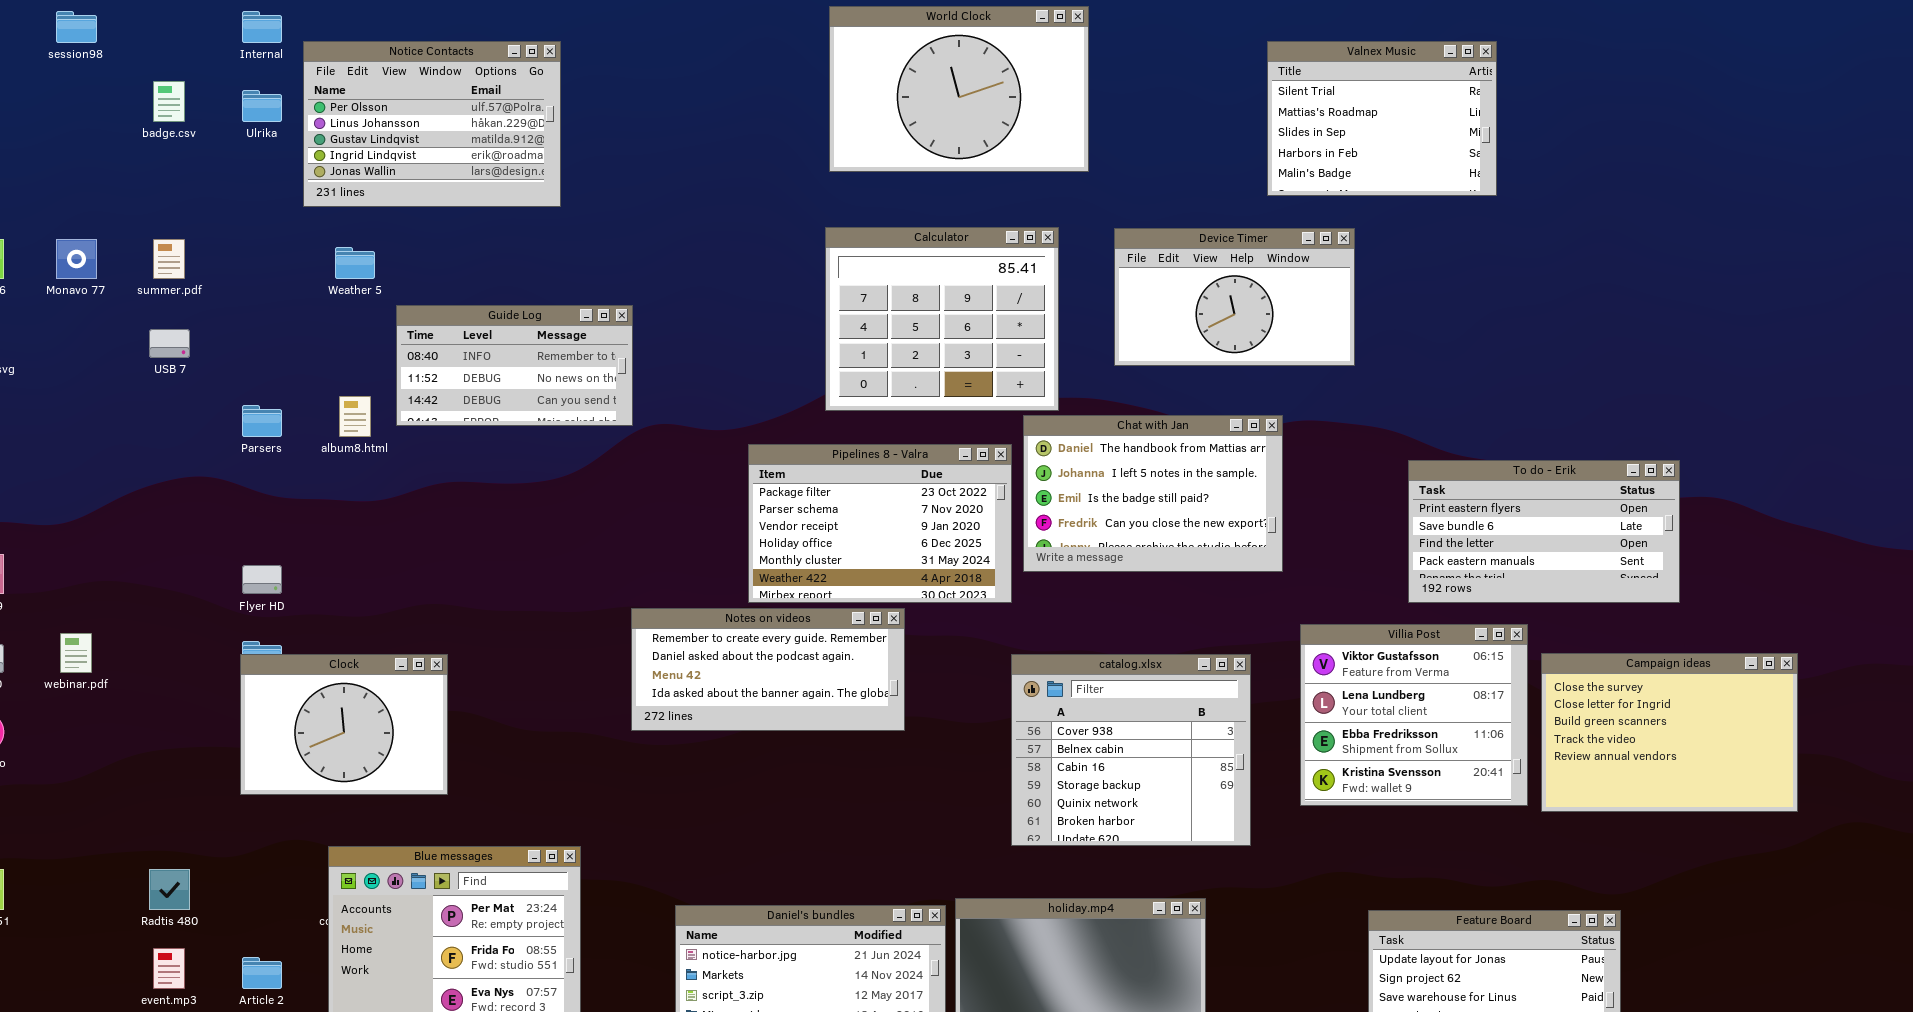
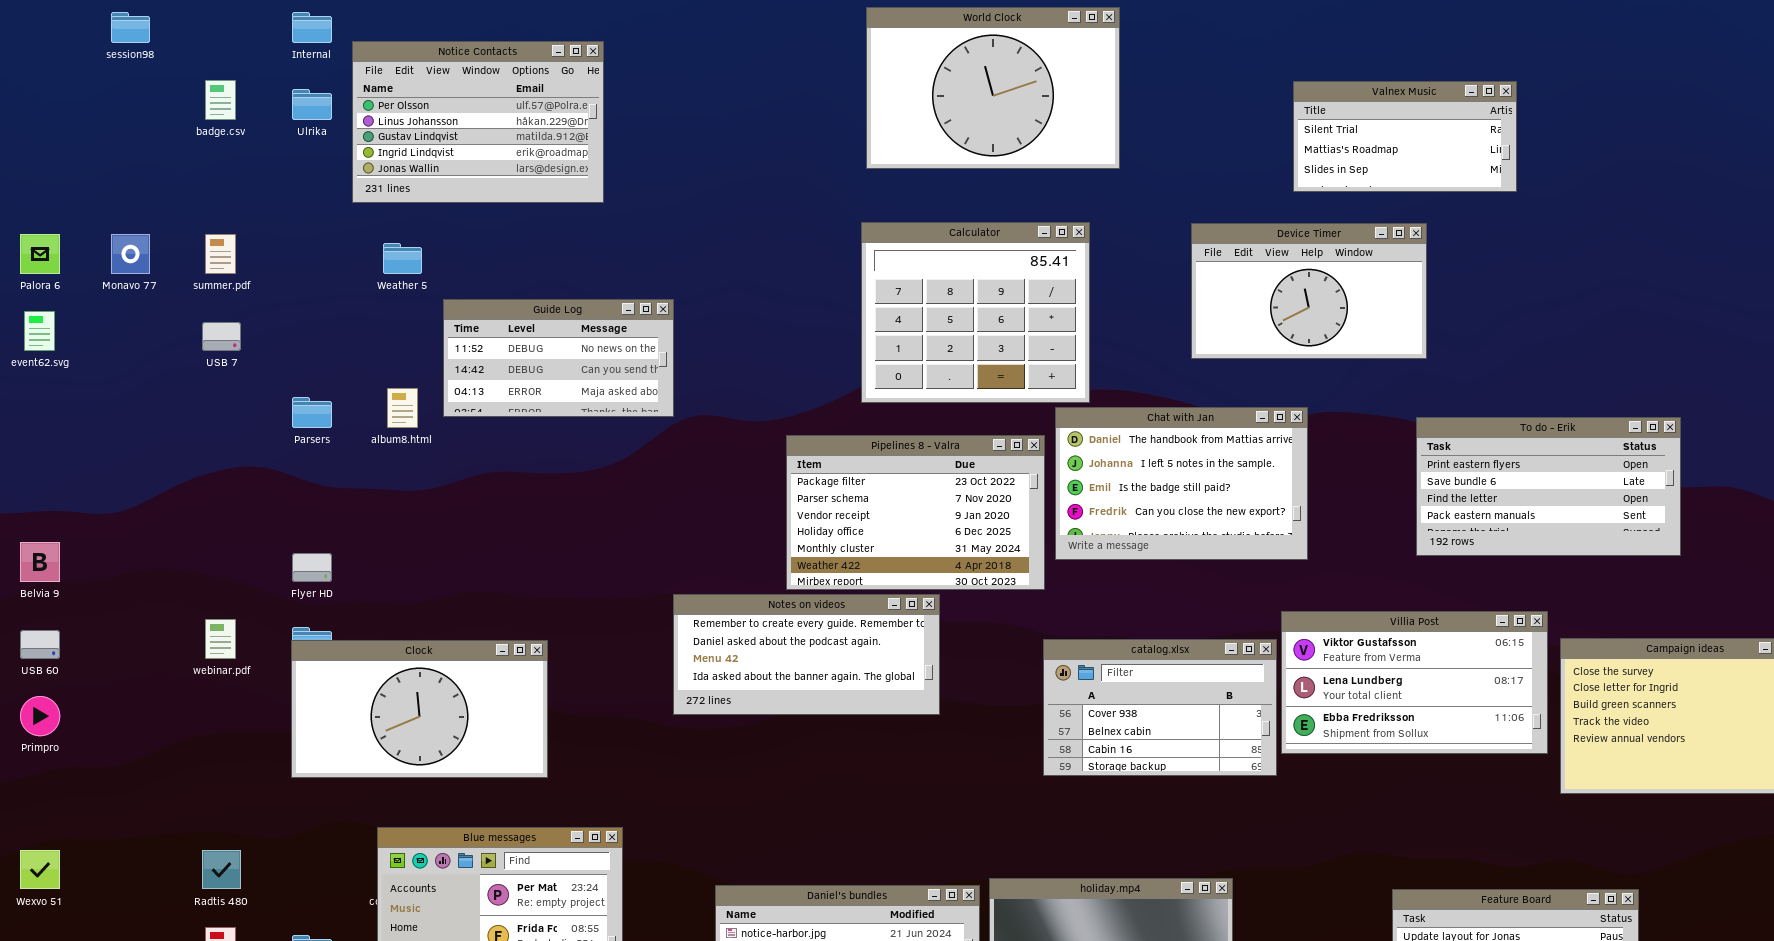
Valnex Music: [1267,41,1497,196] -> [1293,81,1517,192], resized
Device Timer: [1114,228,1355,366] -> [1191,223,1427,359], moved
Guide Log: [396,305,633,426] -> [443,299,674,417], scrolled down 1 row
To do - Erik: [1408,460,1680,603] -> [1416,417,1681,556], moved
Villia Post: [1300,624,1528,806] -> [1281,611,1548,754], resized
webinar.pdf: [60,633,92,673] -> [205,619,236,659], moved
catalog.xlsx: [1011,654,1251,846] -> [1043,639,1277,776], resized
Clock: [240,654,448,795] -> [291,640,548,778], resized

